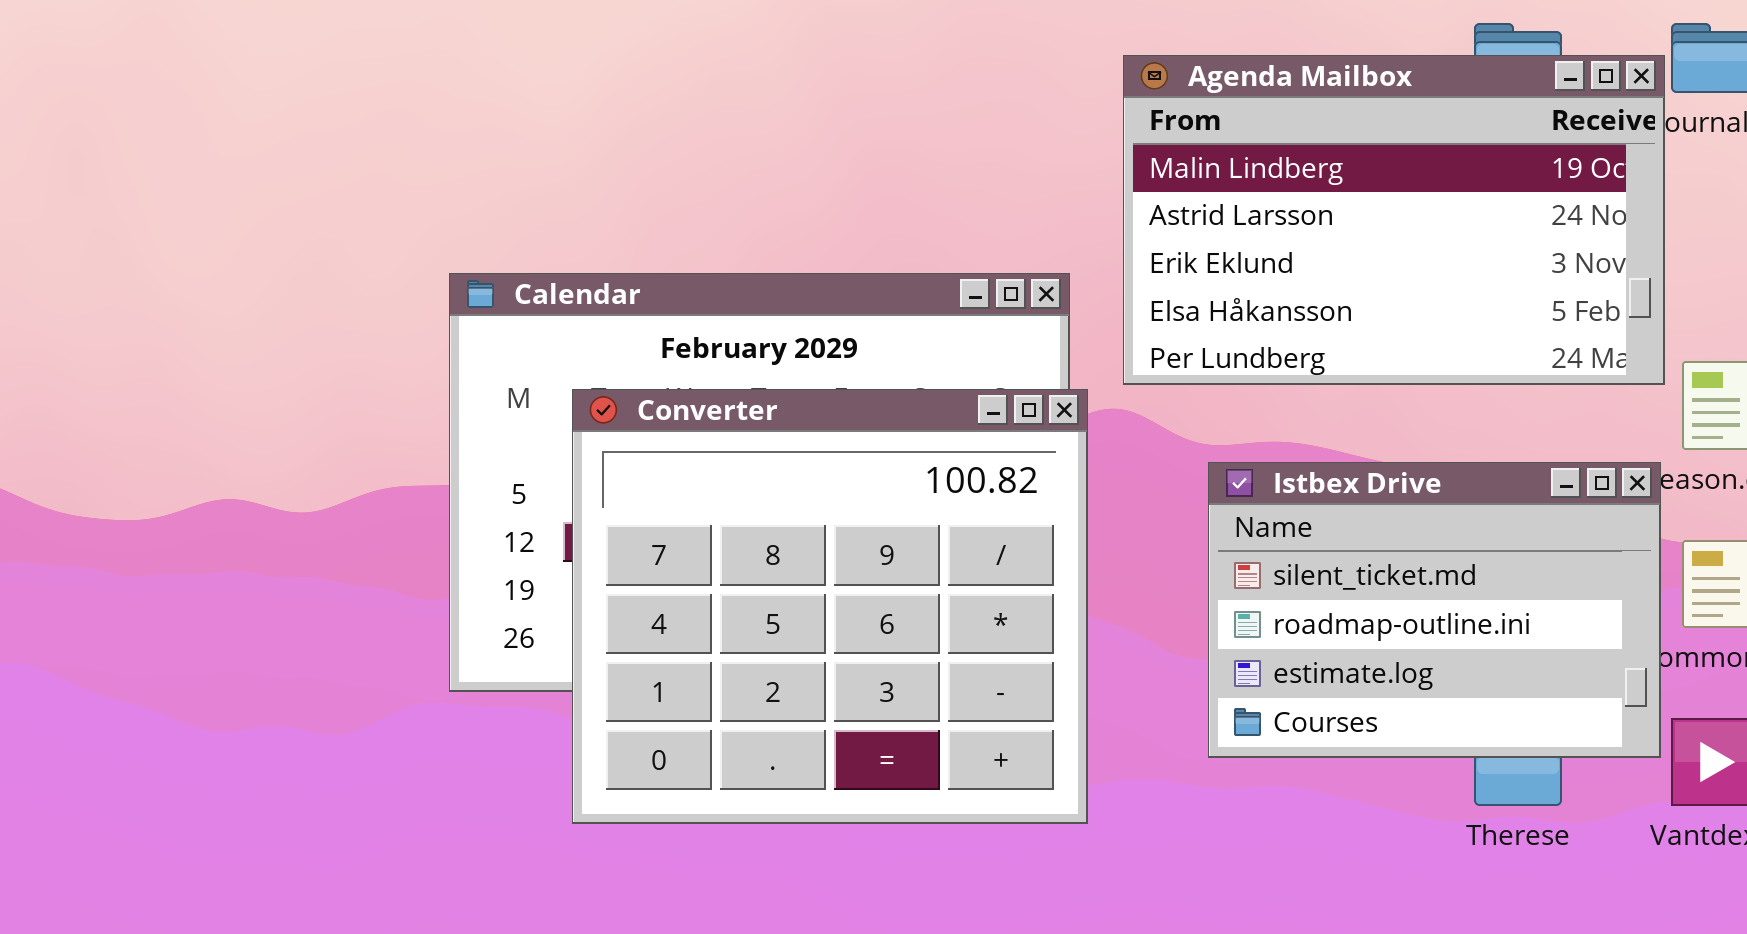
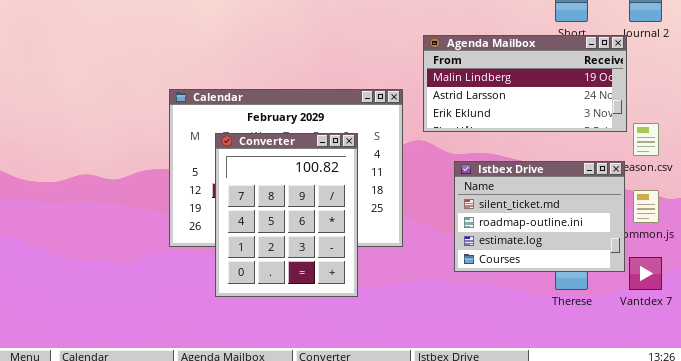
Agenda Mailbox: [1123,55,1665,385] -> [423,35,627,132], resized
Converter: [572,389,1088,824] -> [215,133,358,297], resized

